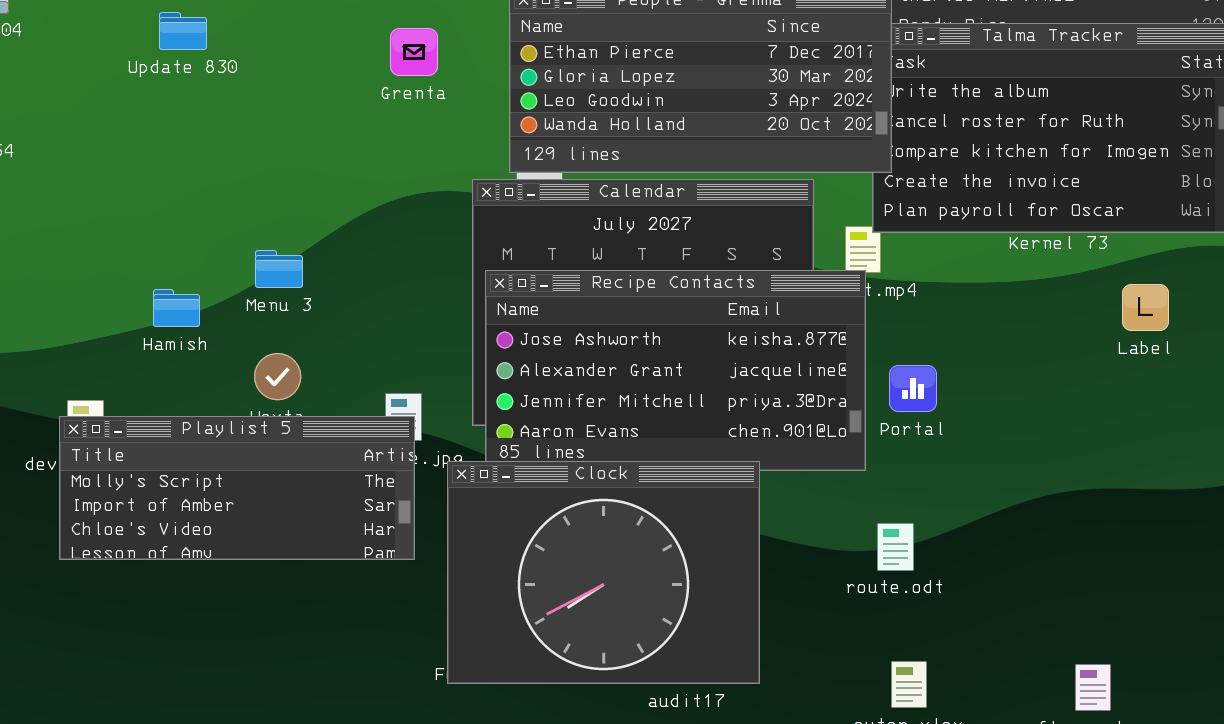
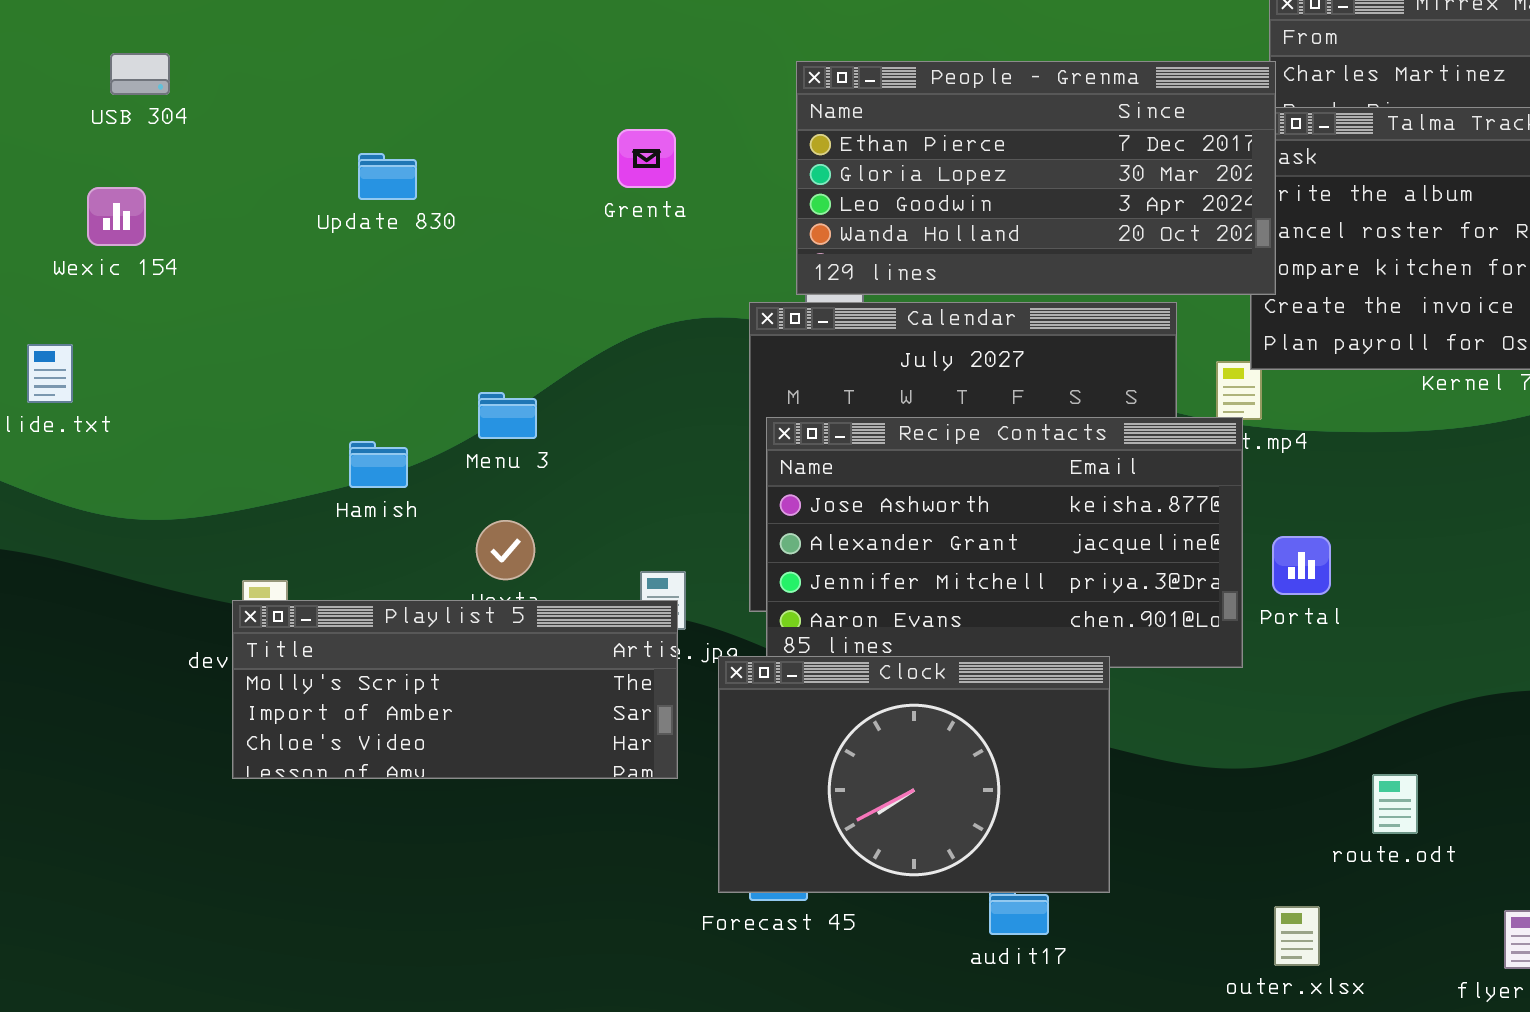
Update 830: [159,12,207,50] -> [358,153,417,200], moved
Grenta: [390,28,438,76] -> [617,129,676,188], moved
Clock: [447,461,760,684] -> [718,656,1110,893], resized
route.odt: [877,523,914,571] -> [1372,774,1418,834], moved

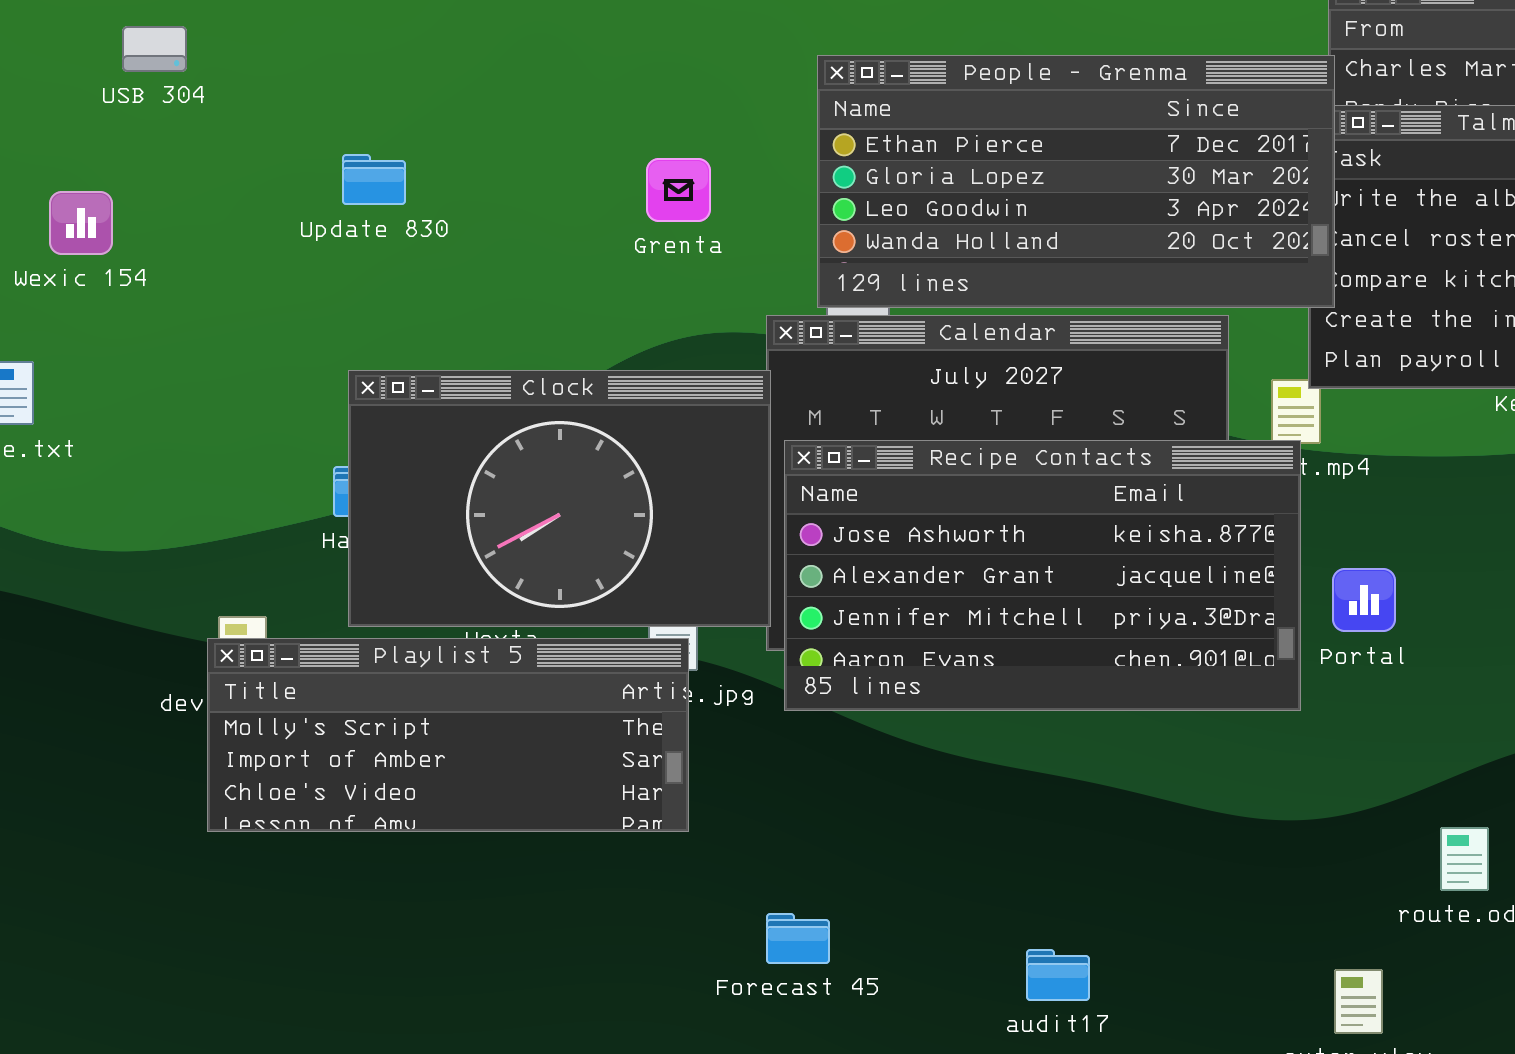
USB 304: [110,53,170,95] -> [122,26,187,72], moved
Grenta: [617,129,676,188] -> [646,158,711,222], moved
Clock: [718,656,1110,893] -> [348,370,771,627], moved

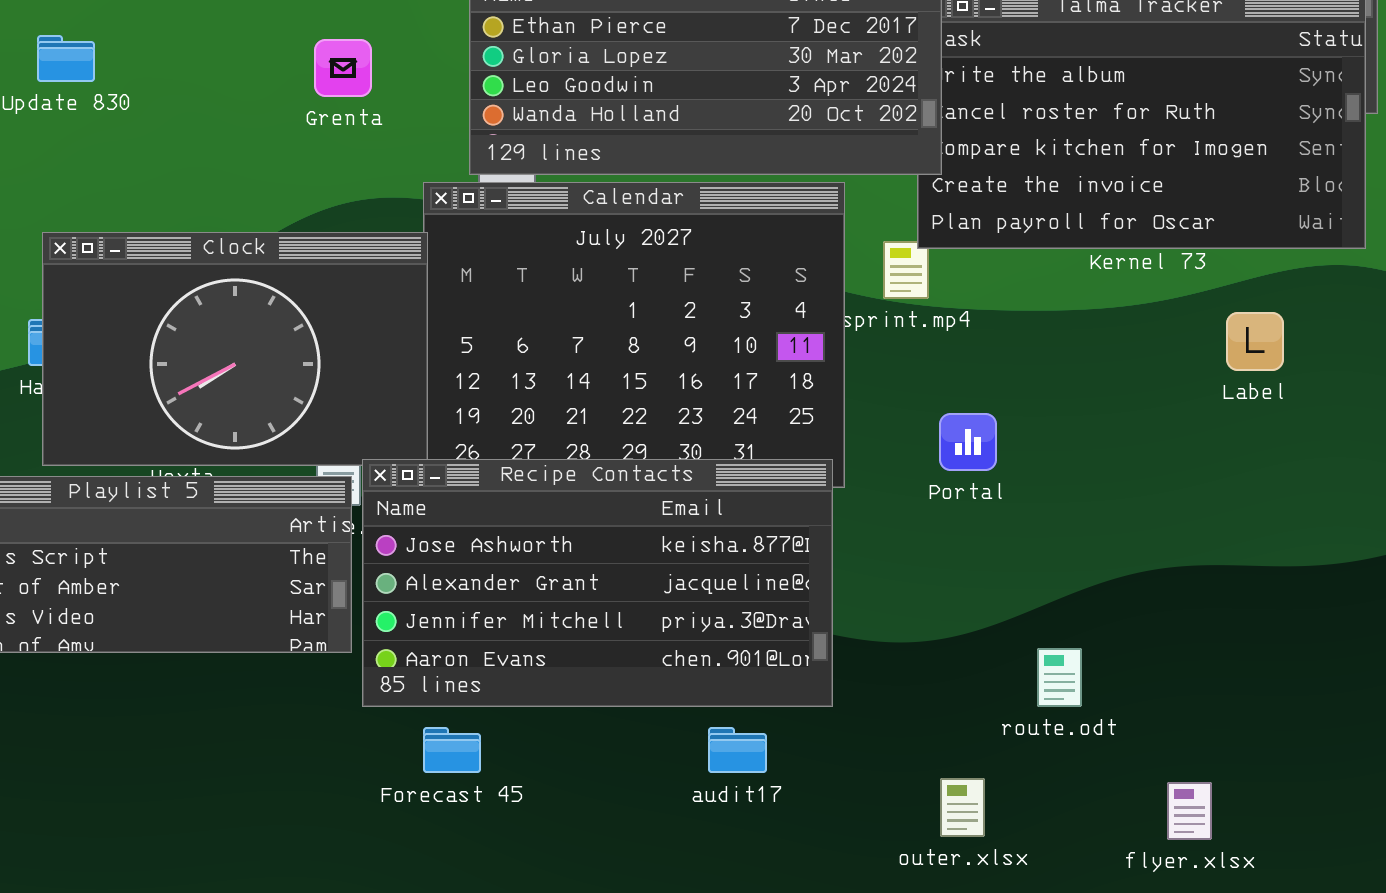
Recipe Contacts: [784,440,1301,711] -> [362,459,833,707], moved
audit17: [1026,949,1090,1001] -> [708,727,767,773], moved

